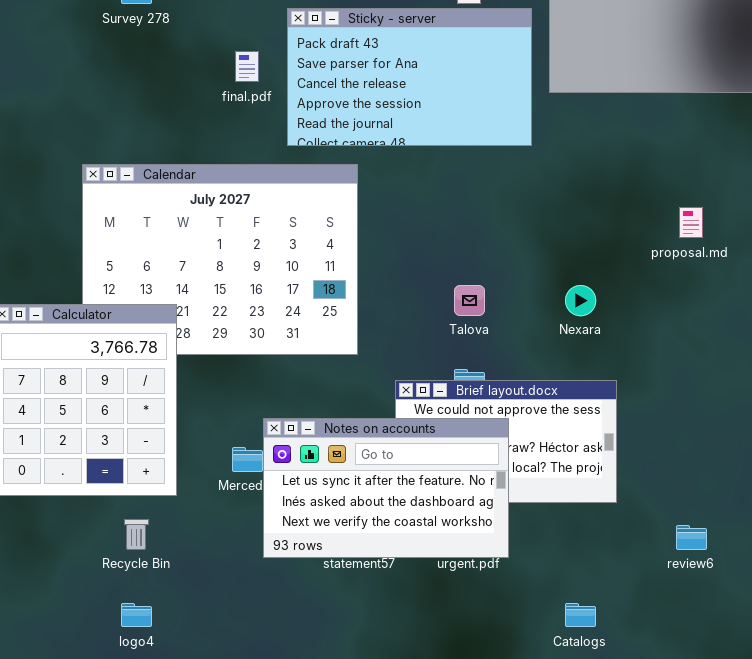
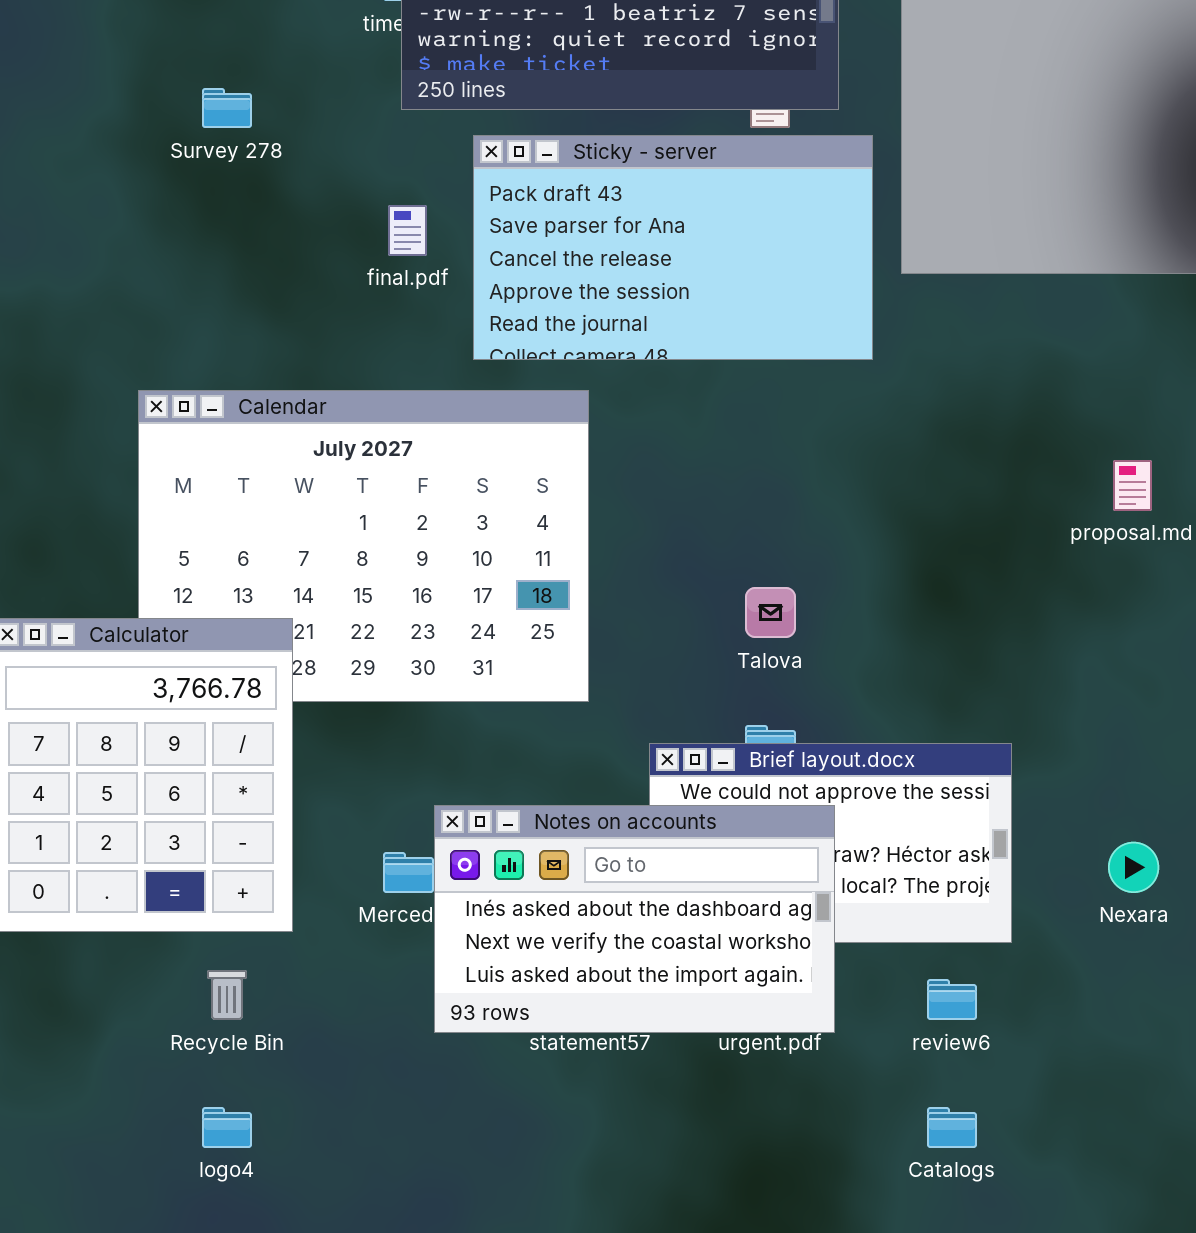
Nexara: [565,285,596,316] -> [1108,842,1159,893], moved
Notes on accounts: [263,418,509,558] -> [434,805,835,1033], scrolled down 1 row
review6: [676,525,707,550] -> [927,979,977,1020], moved

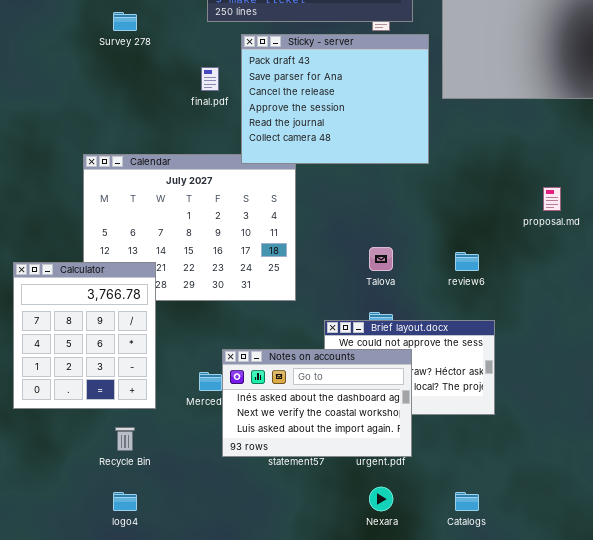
Sticky - server: [473,135,873,360] -> [241,34,429,164], resized
Nexara: [1108,842,1159,893] -> [369,487,393,511], moved
review6: [927,979,977,1020] -> [455,252,479,271], moved

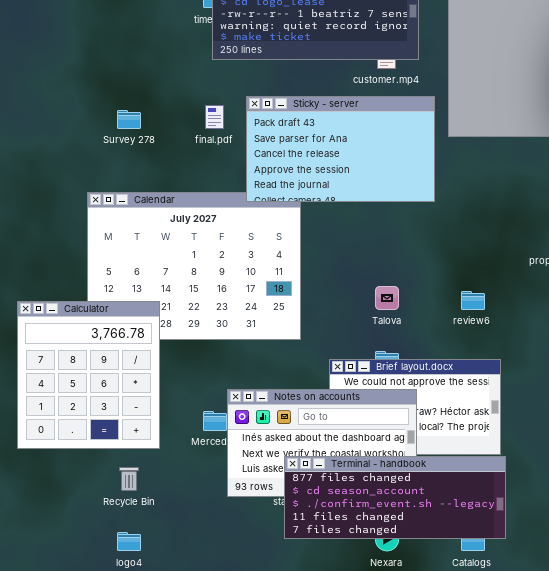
Survey 278: [113,12,137,31] -> [117,110,141,129], moved
Sticky - server: [241,34,429,164] -> [246,96,435,202], resized
Terminal - handbook: none -> [284,456,506,539], opened

